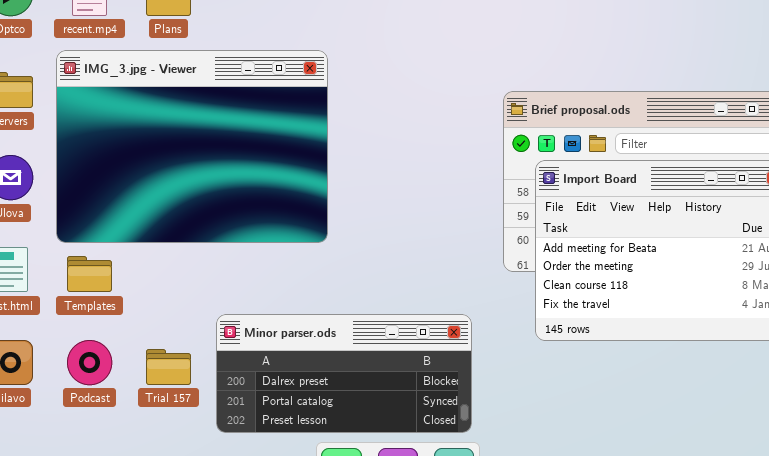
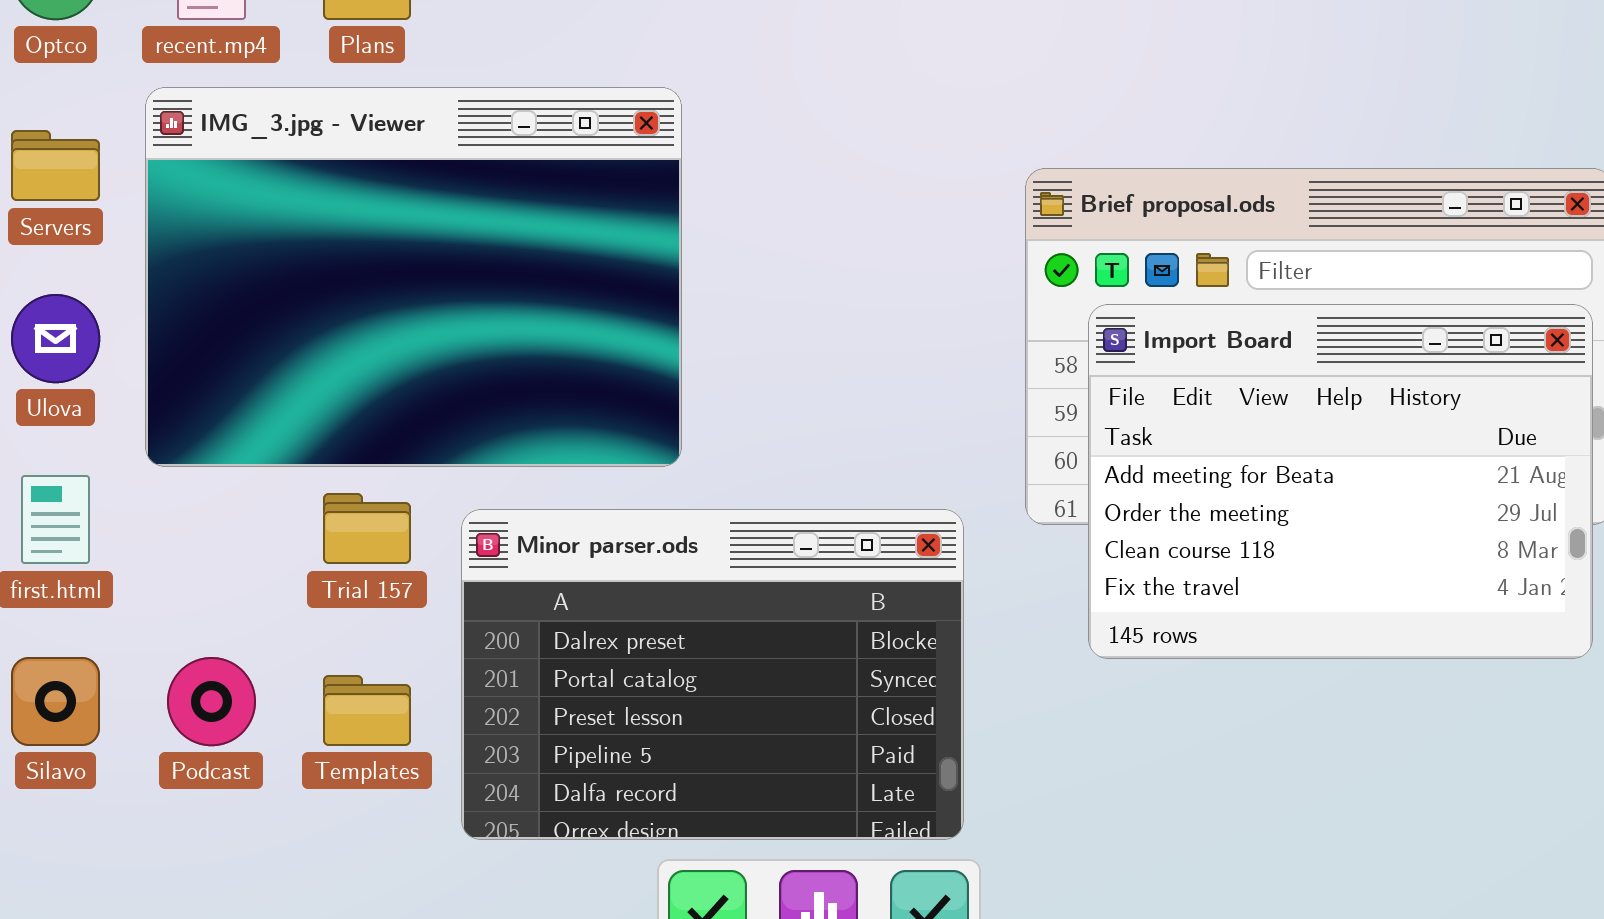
Templates: [67,256,112,292] -> [323,675,411,746], moved
Minor parser.ods: [216,314,472,433] -> [461,509,964,840], resized
Trial 157: [146,349,191,385] -> [323,493,411,564], moved

